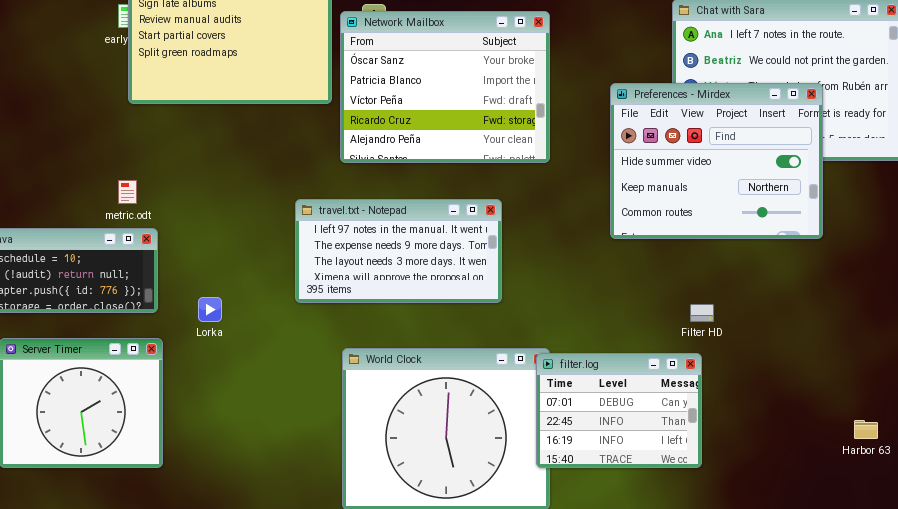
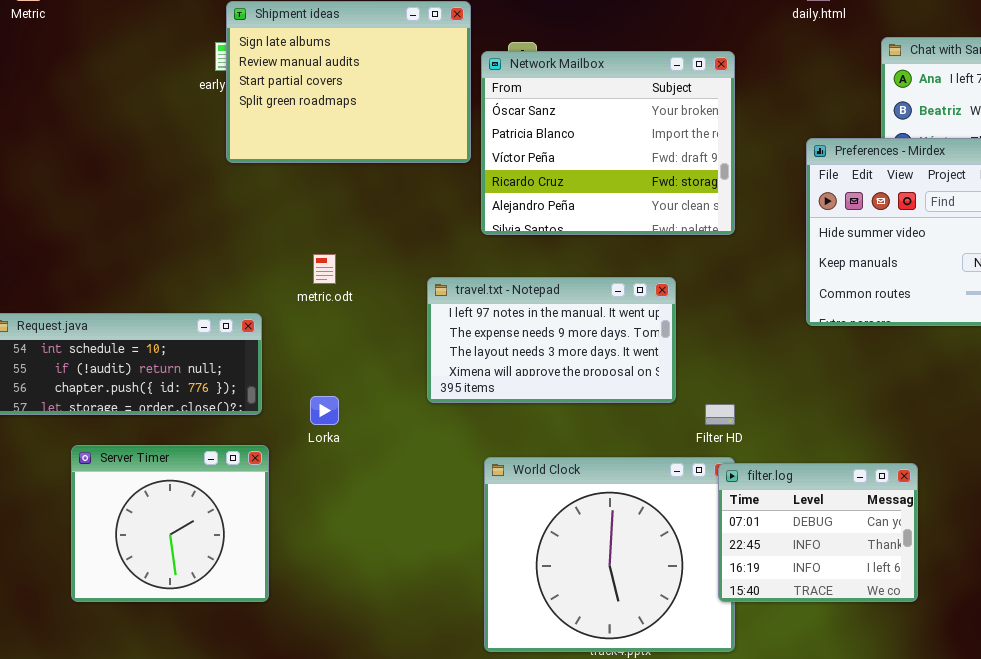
metric.odt: [118,180,137,204] -> [313,254,336,284], moved
Filter HD: [690,304,714,322] -> [705,404,735,425], moved

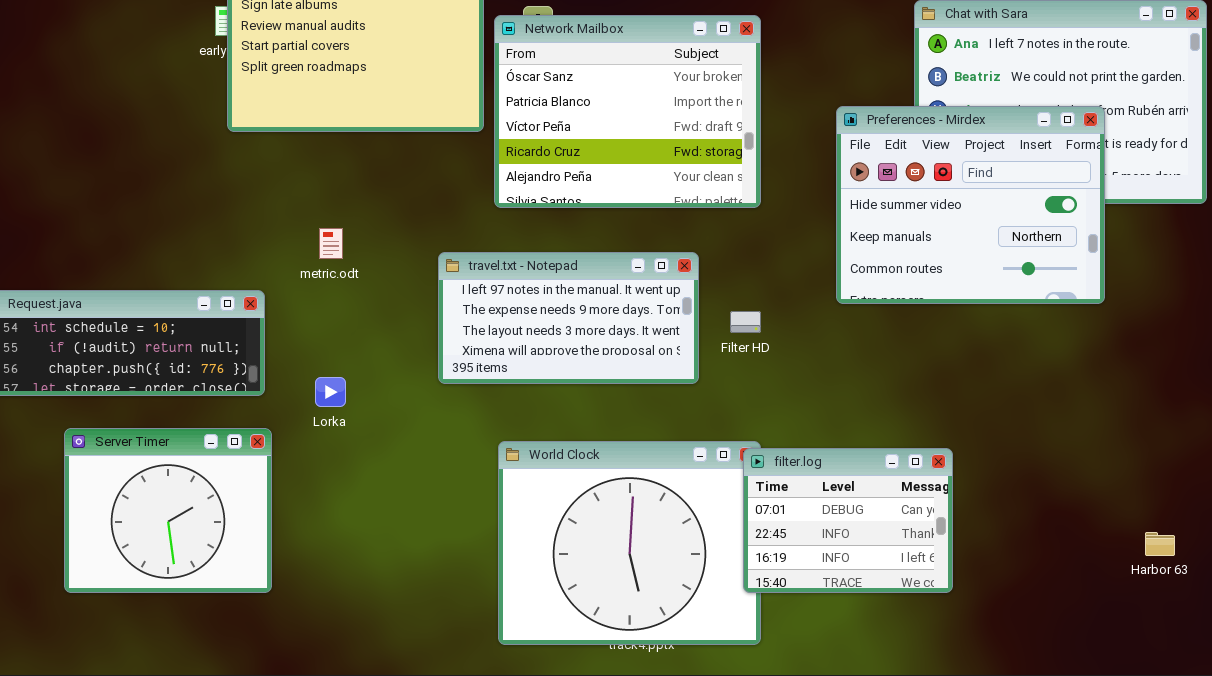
Filter HD: [705,404,735,425] -> [730,311,761,333], moved

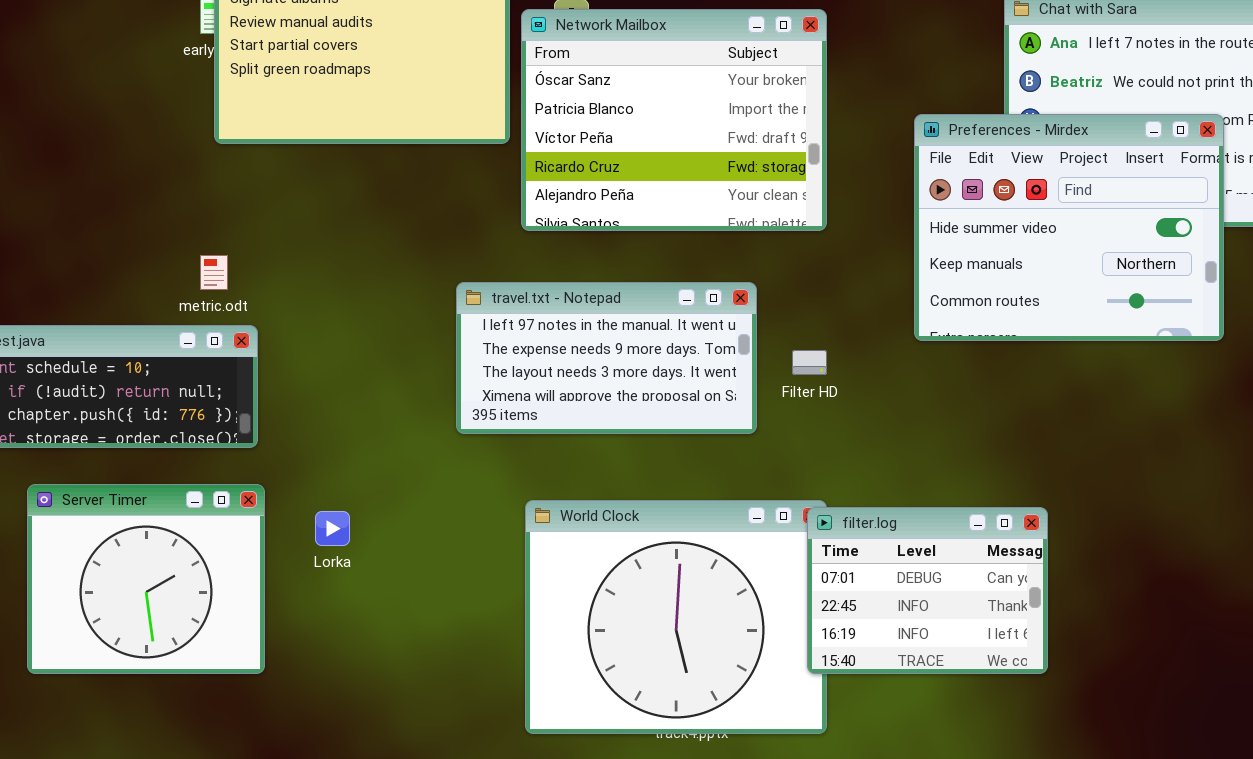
metric.odt: [319,228,343,259] -> [200,255,228,290], moved
Lorka: [315,377,346,407] -> [315,511,350,546], moved

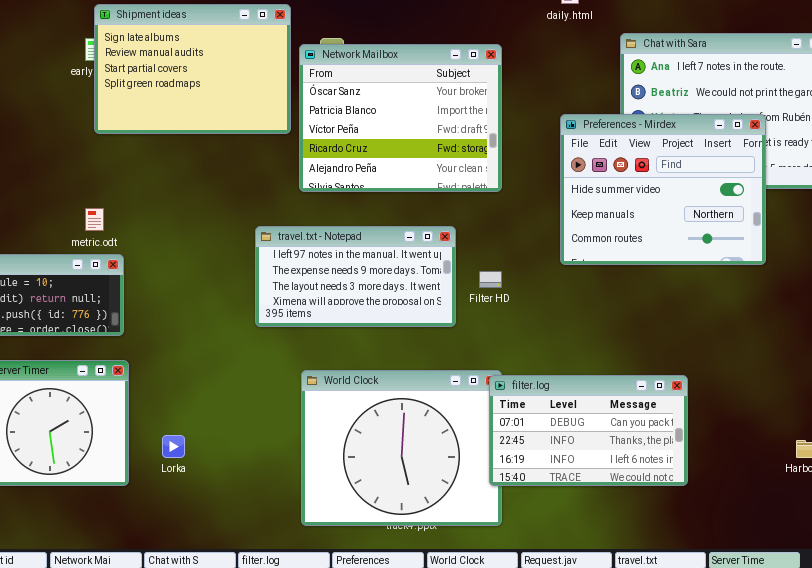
filter.log: [807,507,1048,674] -> [489,375,688,486], resized
Lorka: [315,511,350,546] -> [162,435,185,458], moved

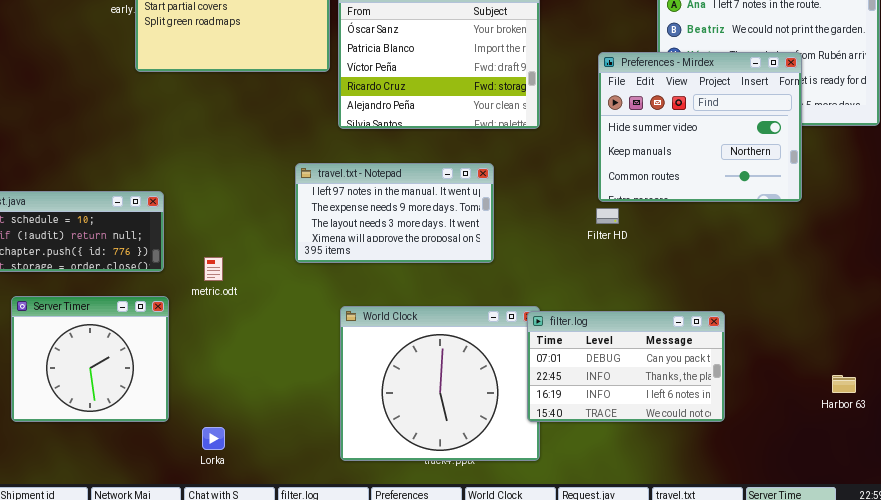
metric.odt: [85,208,104,231] -> [204,257,223,281], moved
Filter HD: [479,271,502,288] -> [596,208,619,224], moved
Lorka: [162,435,185,458] -> [202,427,225,450], moved

